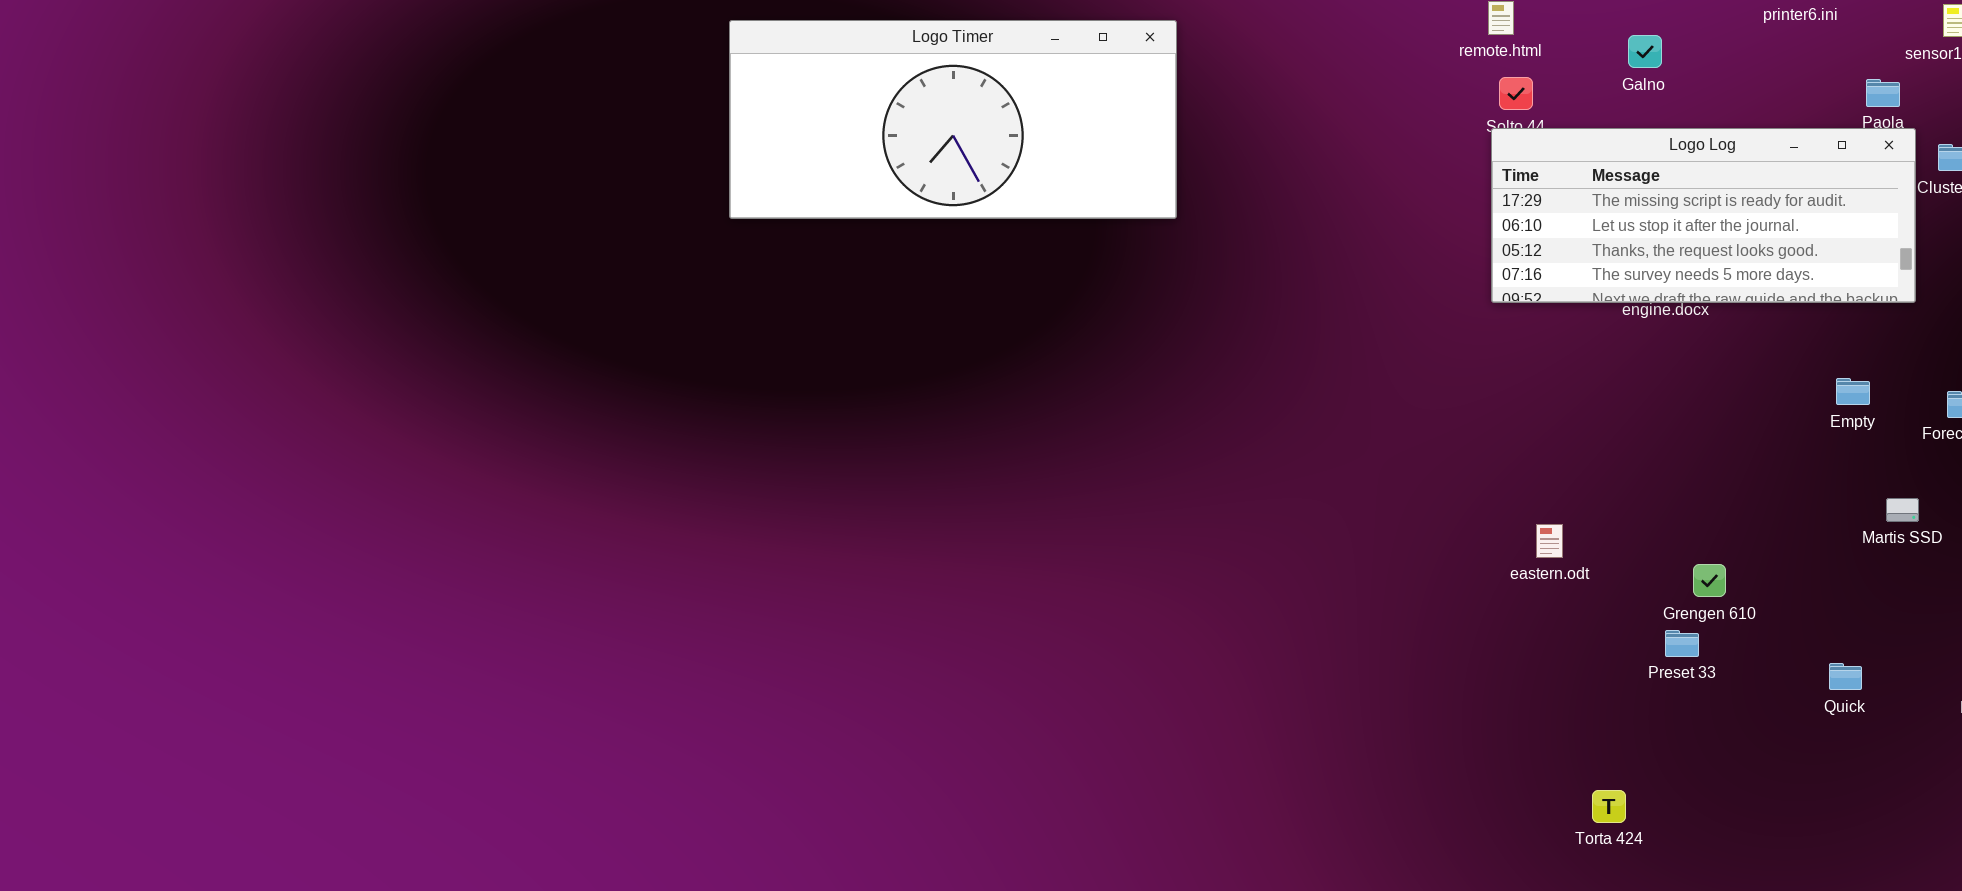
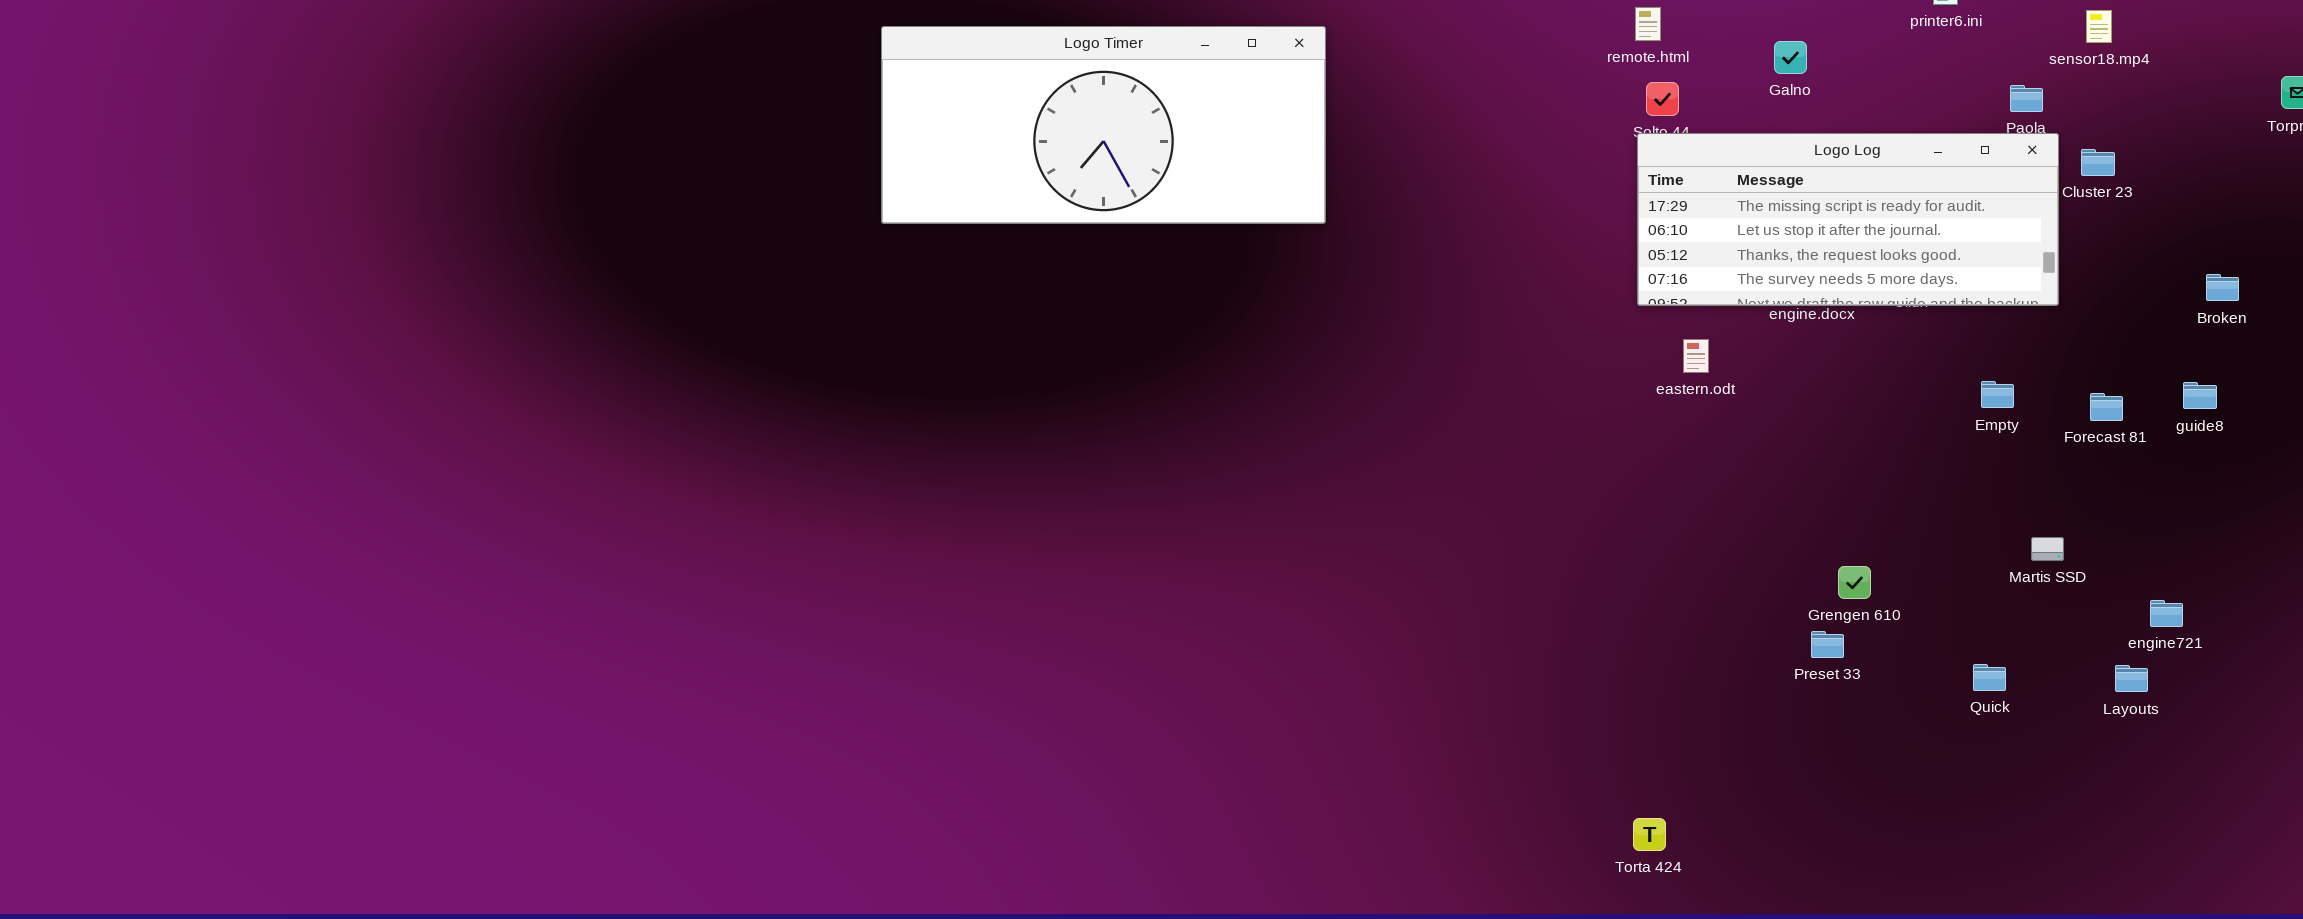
Martis SSD: [1886,498,1919,522] -> [2031,537,2064,561], moved
eastern.odt: [1536,524,1563,558] -> [1683,339,1709,373], moved
Torta 424: [1592,790,1626,823] -> [1633,818,1666,851], moved

